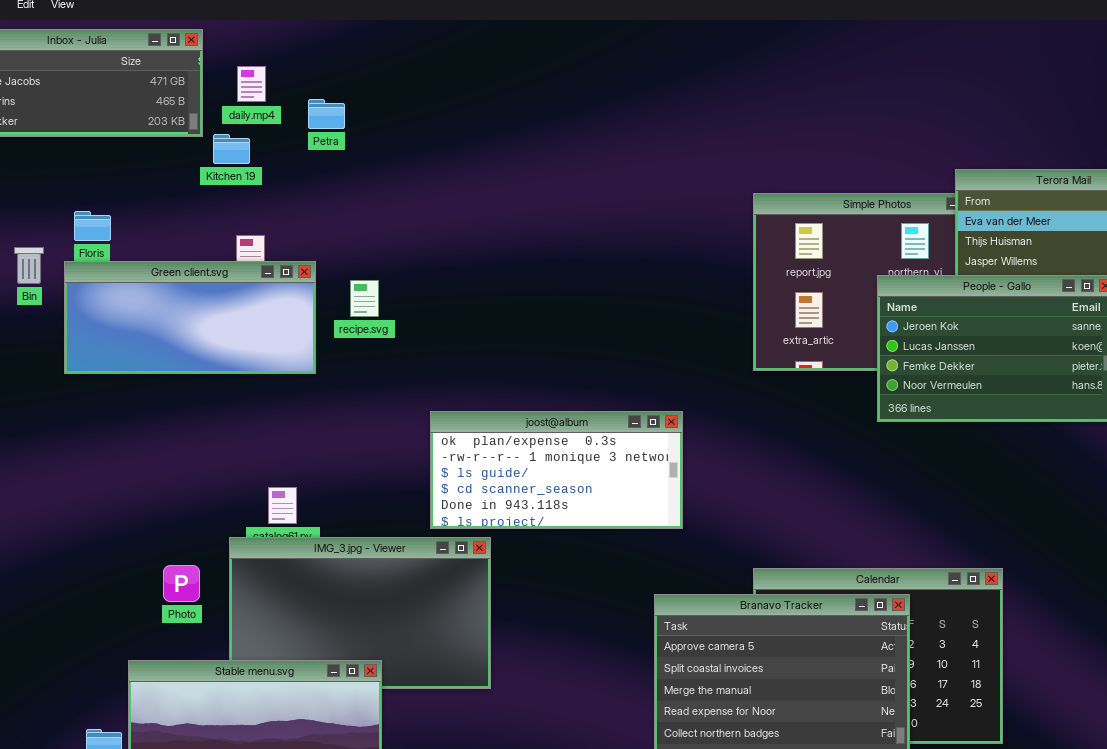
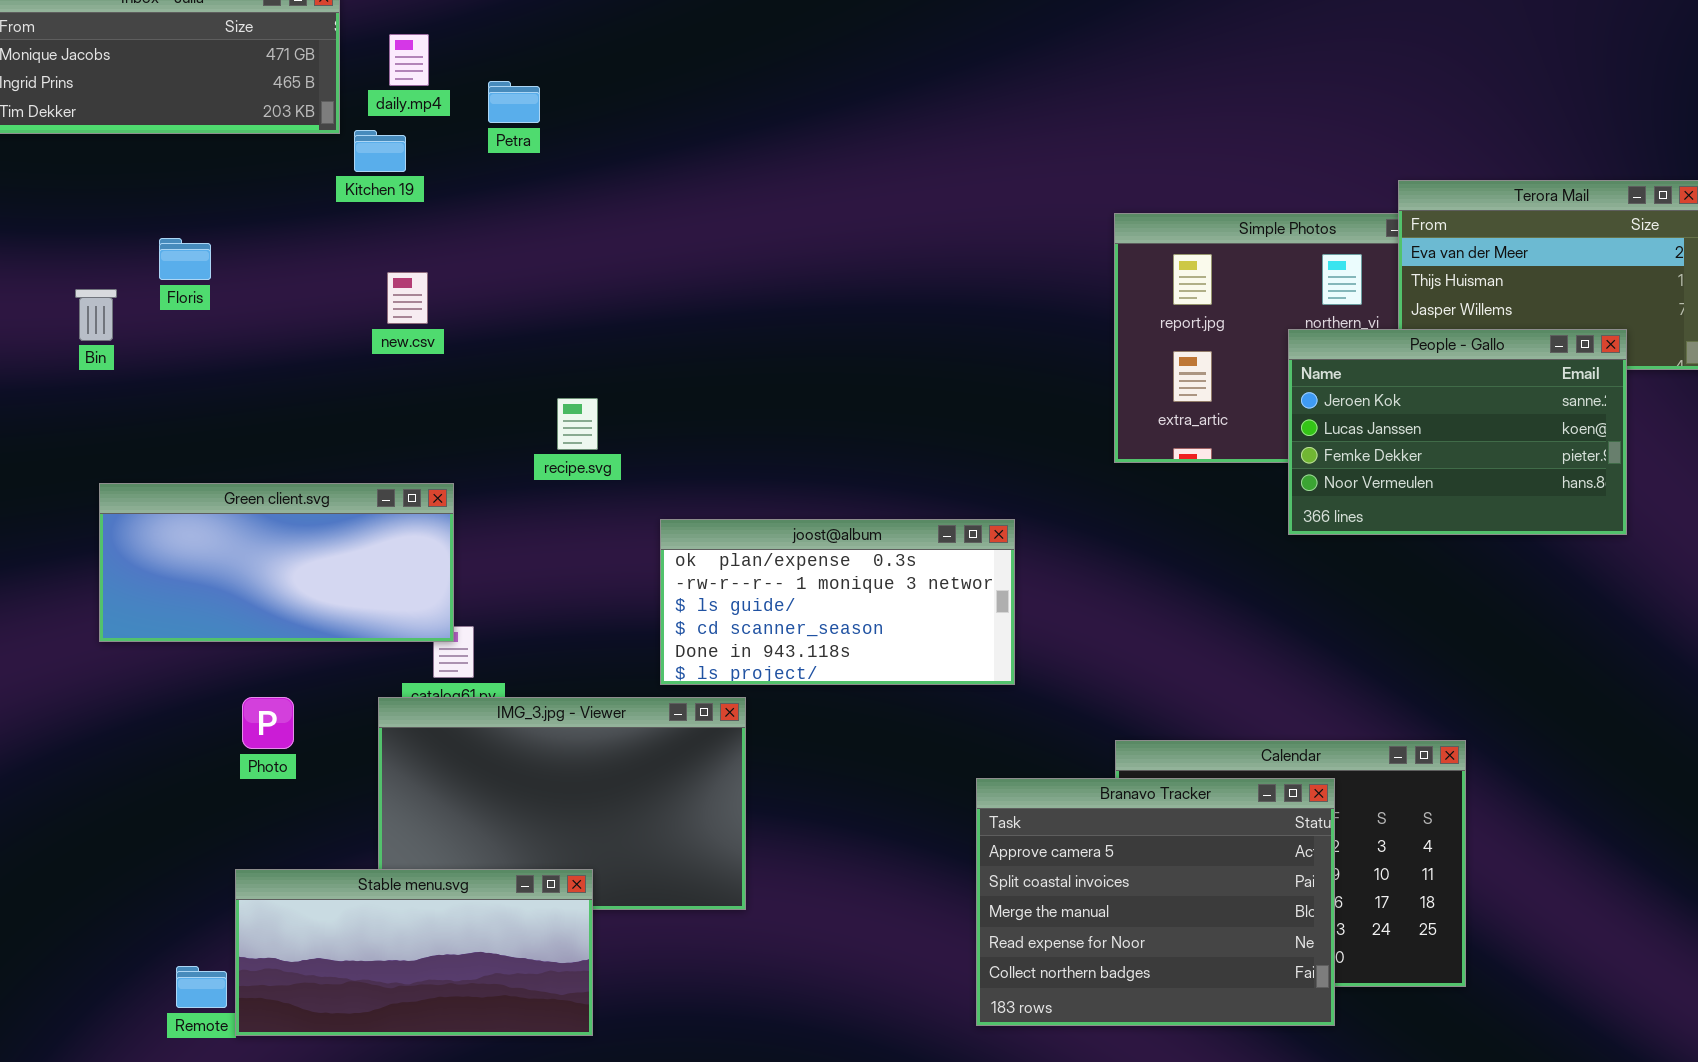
Green client.svg: [64,261,316,374] -> [99,483,454,642], moved
recipe.svg: [350,280,379,317] -> [557,398,598,450], moved
Photo: [163,565,200,602] -> [242,697,294,749], moved

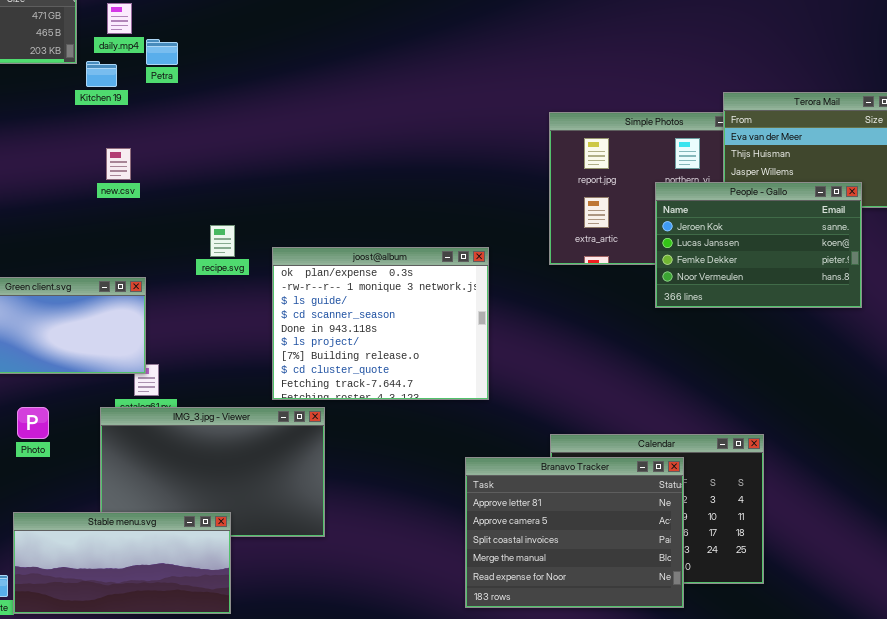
Petra: [488,81,540,123] -> [146,39,178,65], moved
joost@album: [660,519,1015,685] -> [272,247,489,400], resized
Branavo Tracker: [976,778,1335,1026] -> [465,457,684,608], scrolled up 1 row

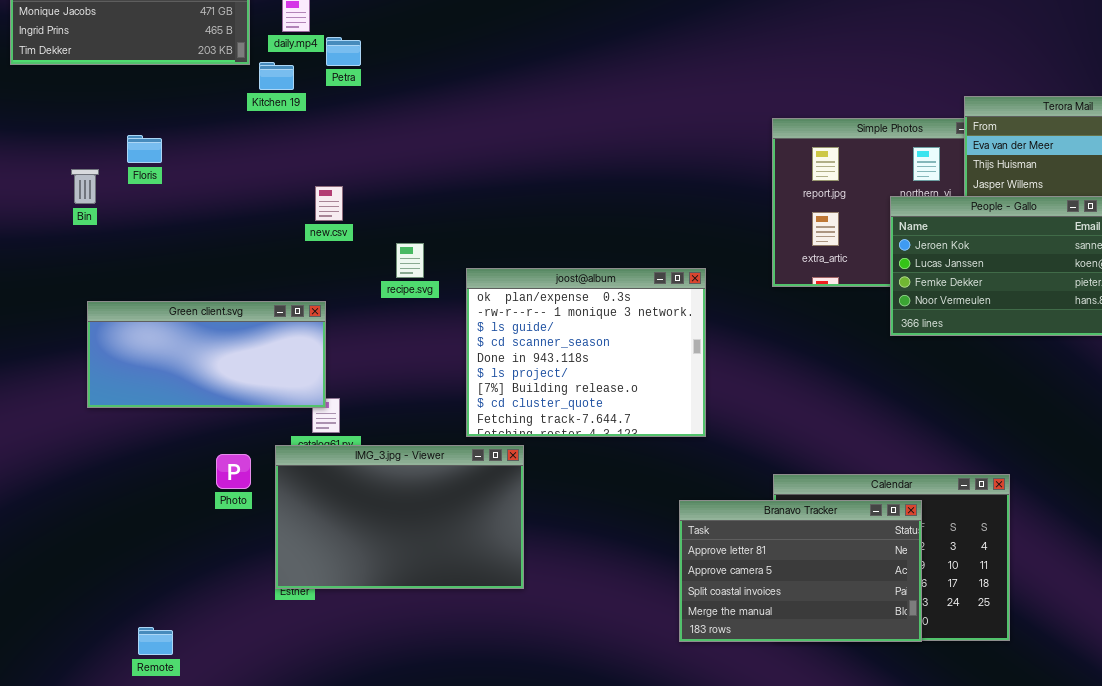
new.csv: [106,148,131,180] -> [315,186,343,221], moved
Photo: [17,407,49,439] -> [216,454,251,489], moved
Branavo Tracker: [465,457,684,608] -> [679,500,922,642], resized
Stable menu.svg: [13,512,231,614] -> none, closed

